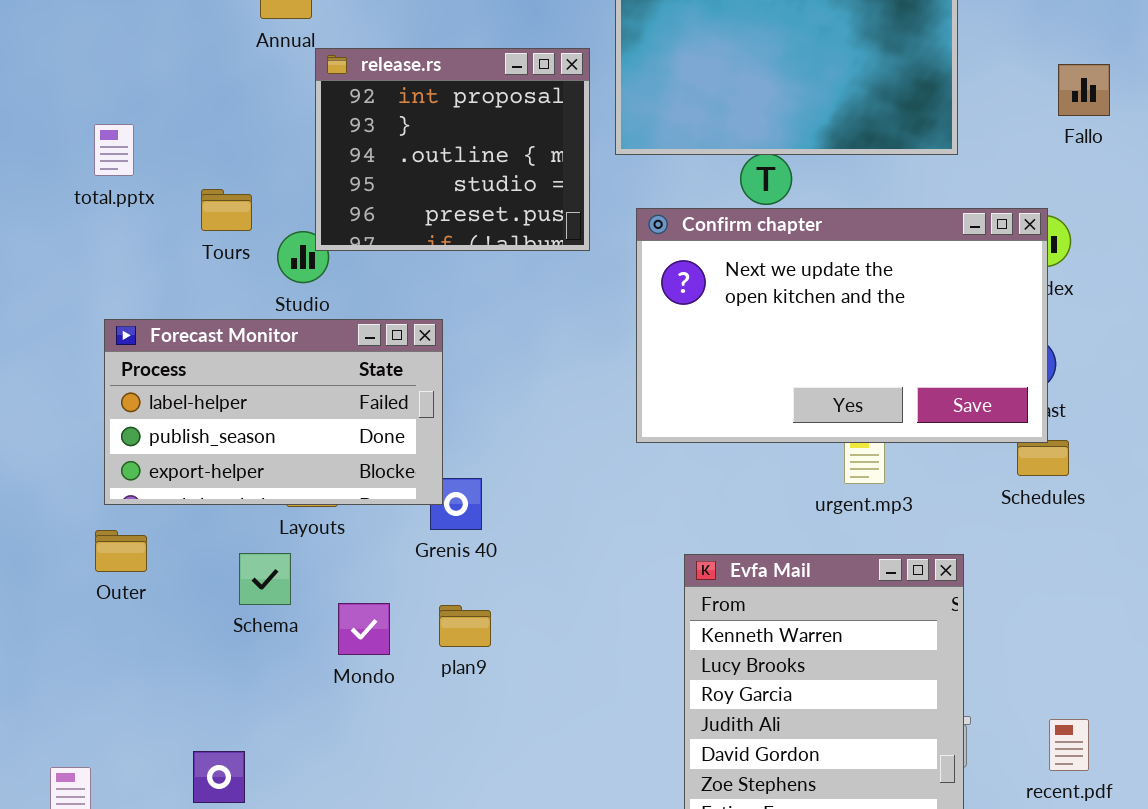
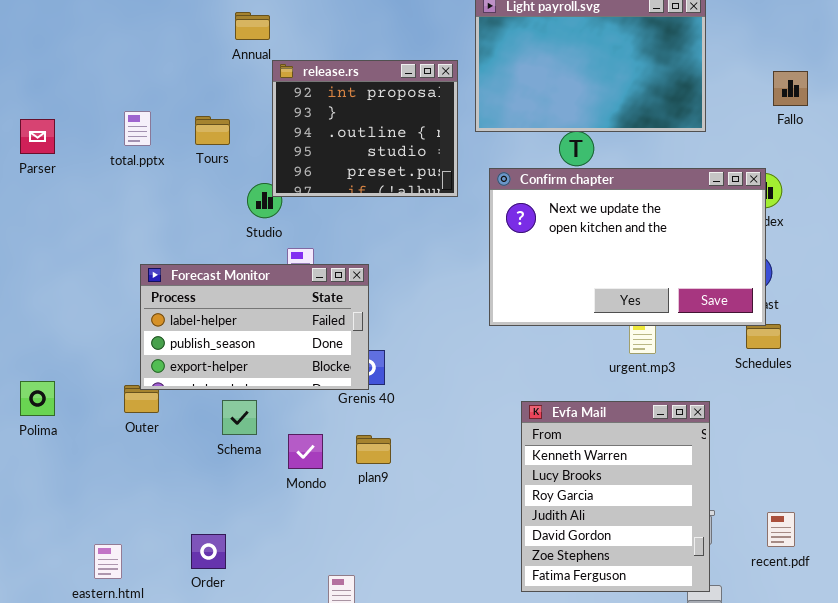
Tours: [201,189,252,231] -> [195,116,230,145], moved
Forecast Monitor: [104,319,443,505] -> [140,264,369,390], moved

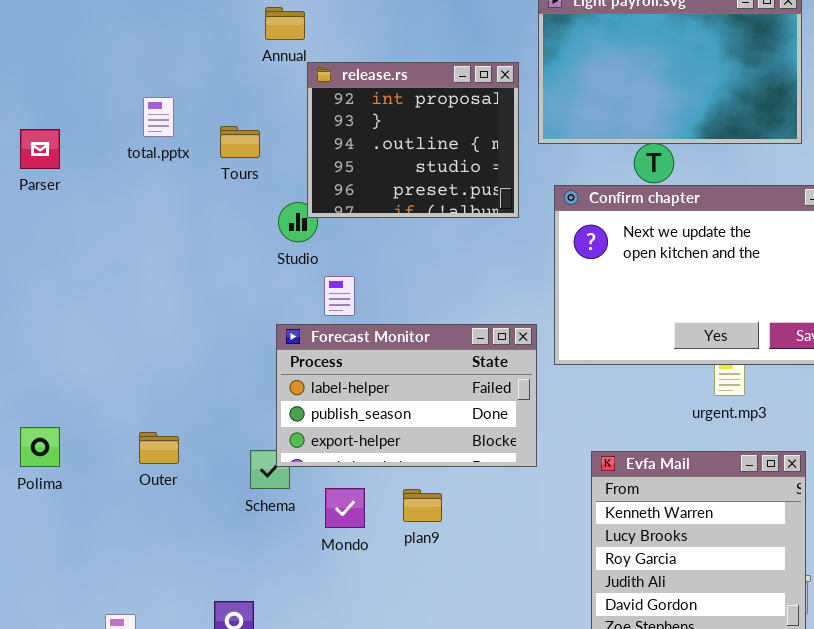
total.pptx: [124,111,151,146] -> [143,97,174,137], moved
Forecast Monitor: [140,264,369,390] -> [276,324,537,467], moved

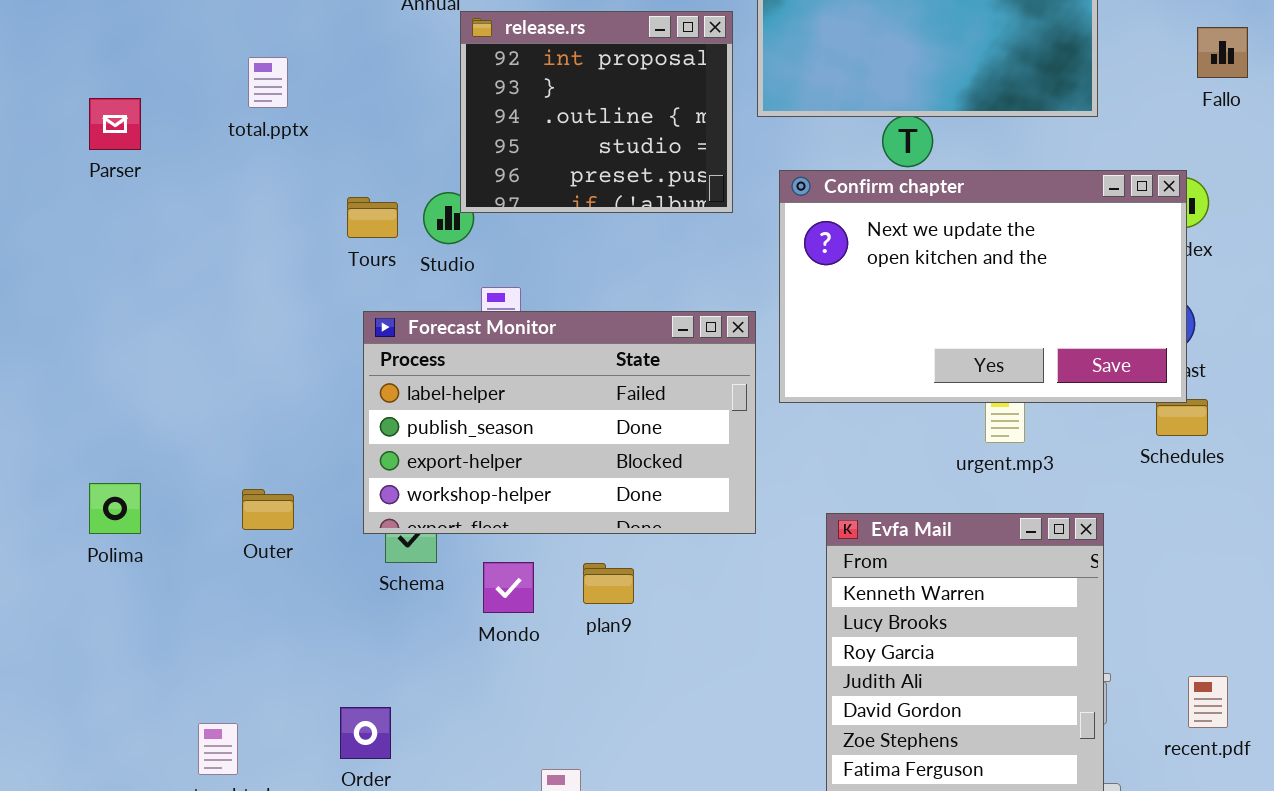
Tours: [220,126,260,158] -> [347,197,398,238], moved
Forecast Monitor: [276,324,537,467] -> [363,311,756,534], resized

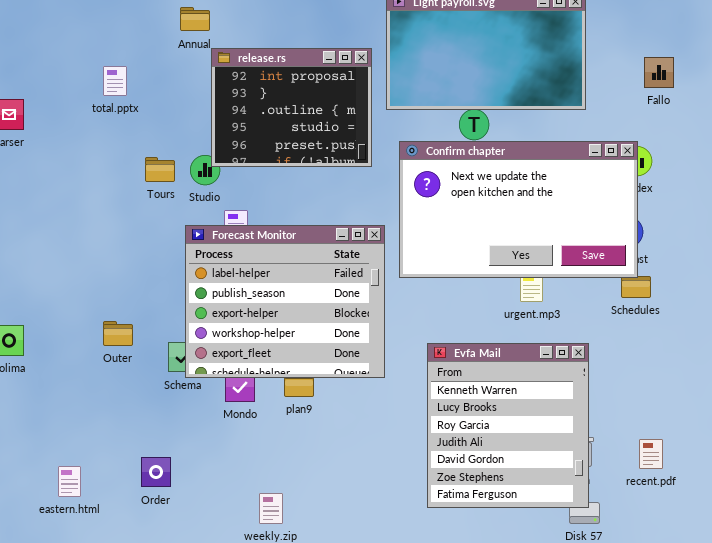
total.pptx: [248,57,288,108] -> [103,66,127,96], moved
Forecast Monitor: [363,311,756,534] -> [185,225,385,378], resized
Outer: [242,489,294,530] -> [103,321,133,346], moved

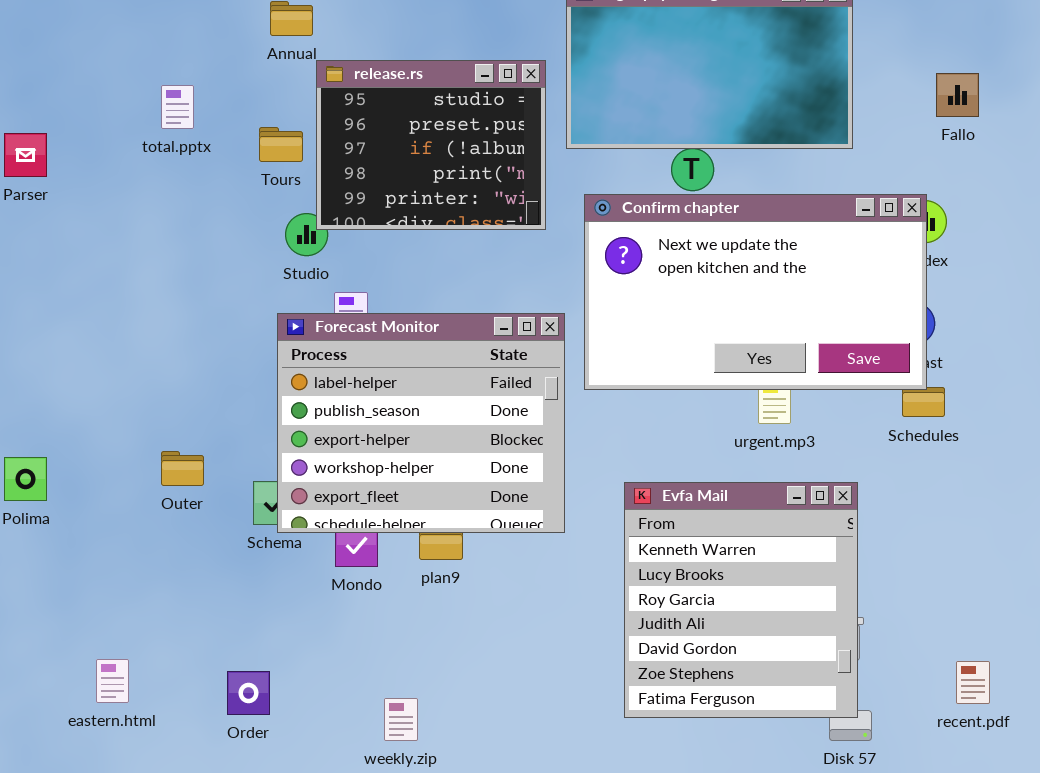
release.rs: [211,48,372,167] -> [316,60,546,230], scrolled down 3 rows
Tours: [145,157,175,182] -> [259,127,303,162], moved
recent.pdf: [639,439,663,469] -> [956,661,990,704], moved
Order: [141,457,171,487] -> [227,671,270,715], moved

